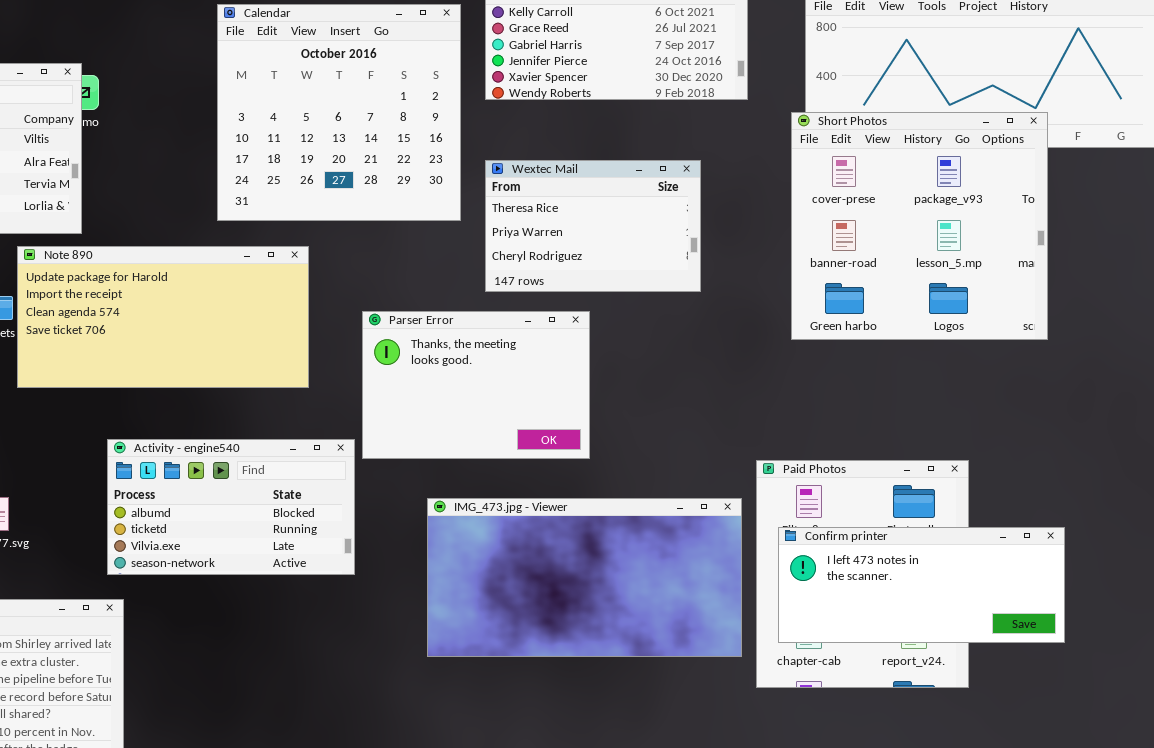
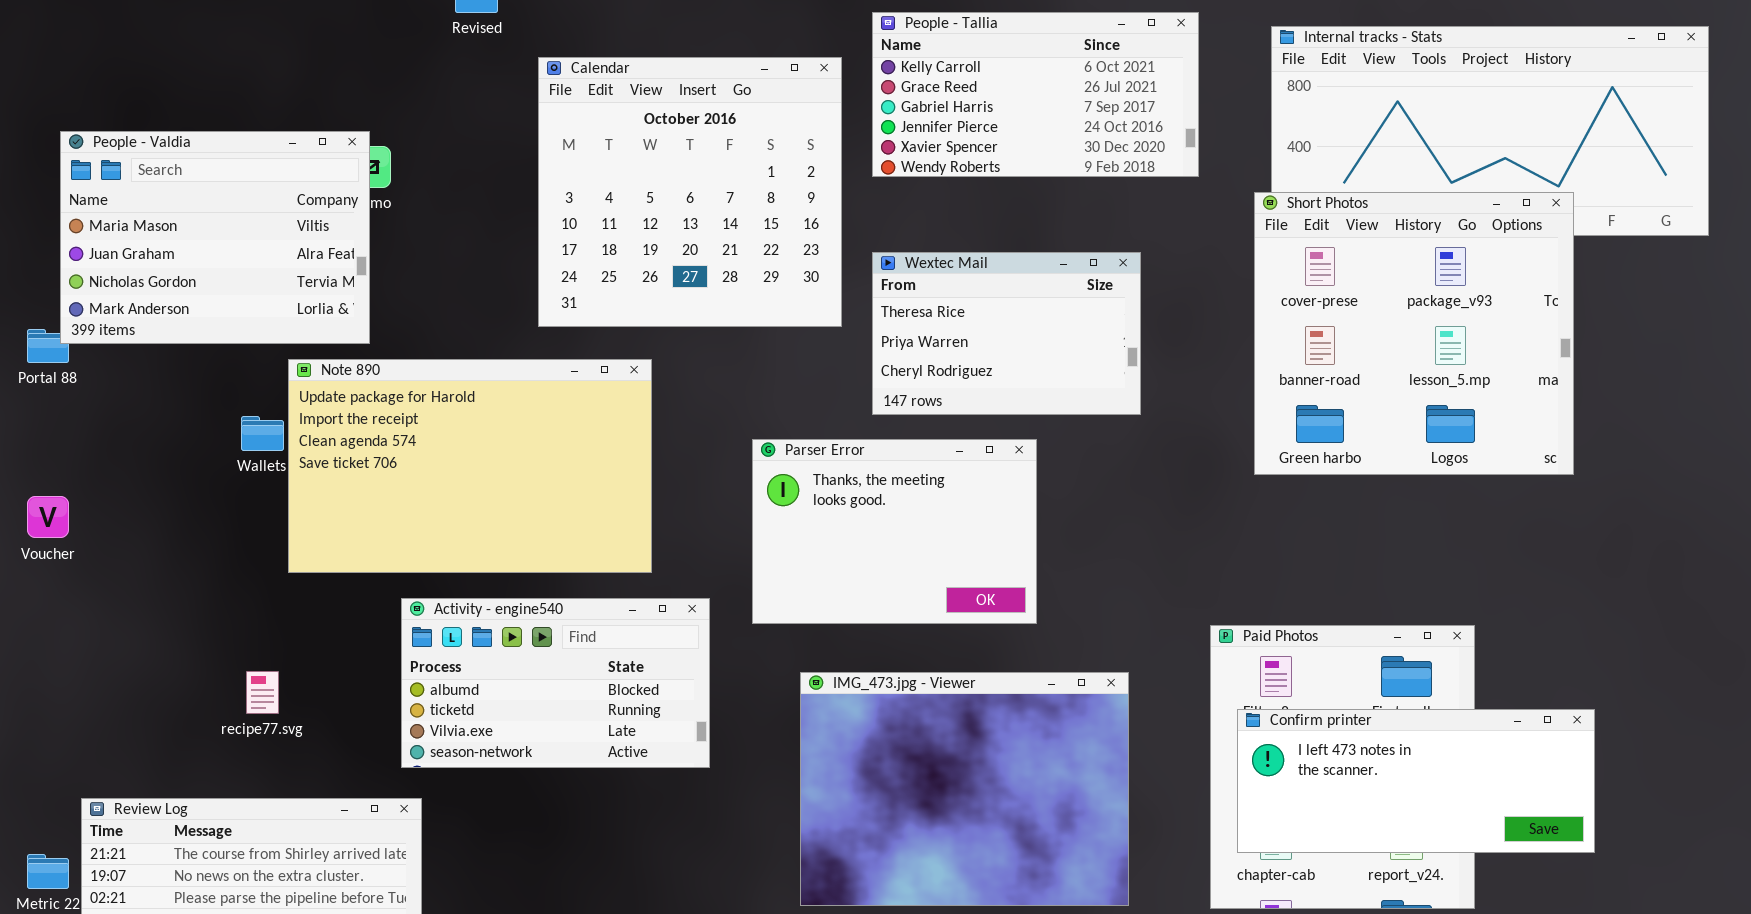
Note 890: [17,246,309,388] -> [288,359,652,573], resized
Parser Error: [362,311,590,459] -> [752,439,1037,624], moved
IMG_473.jpg - Viewer: [427,498,742,657] -> [800,672,1129,906], resized

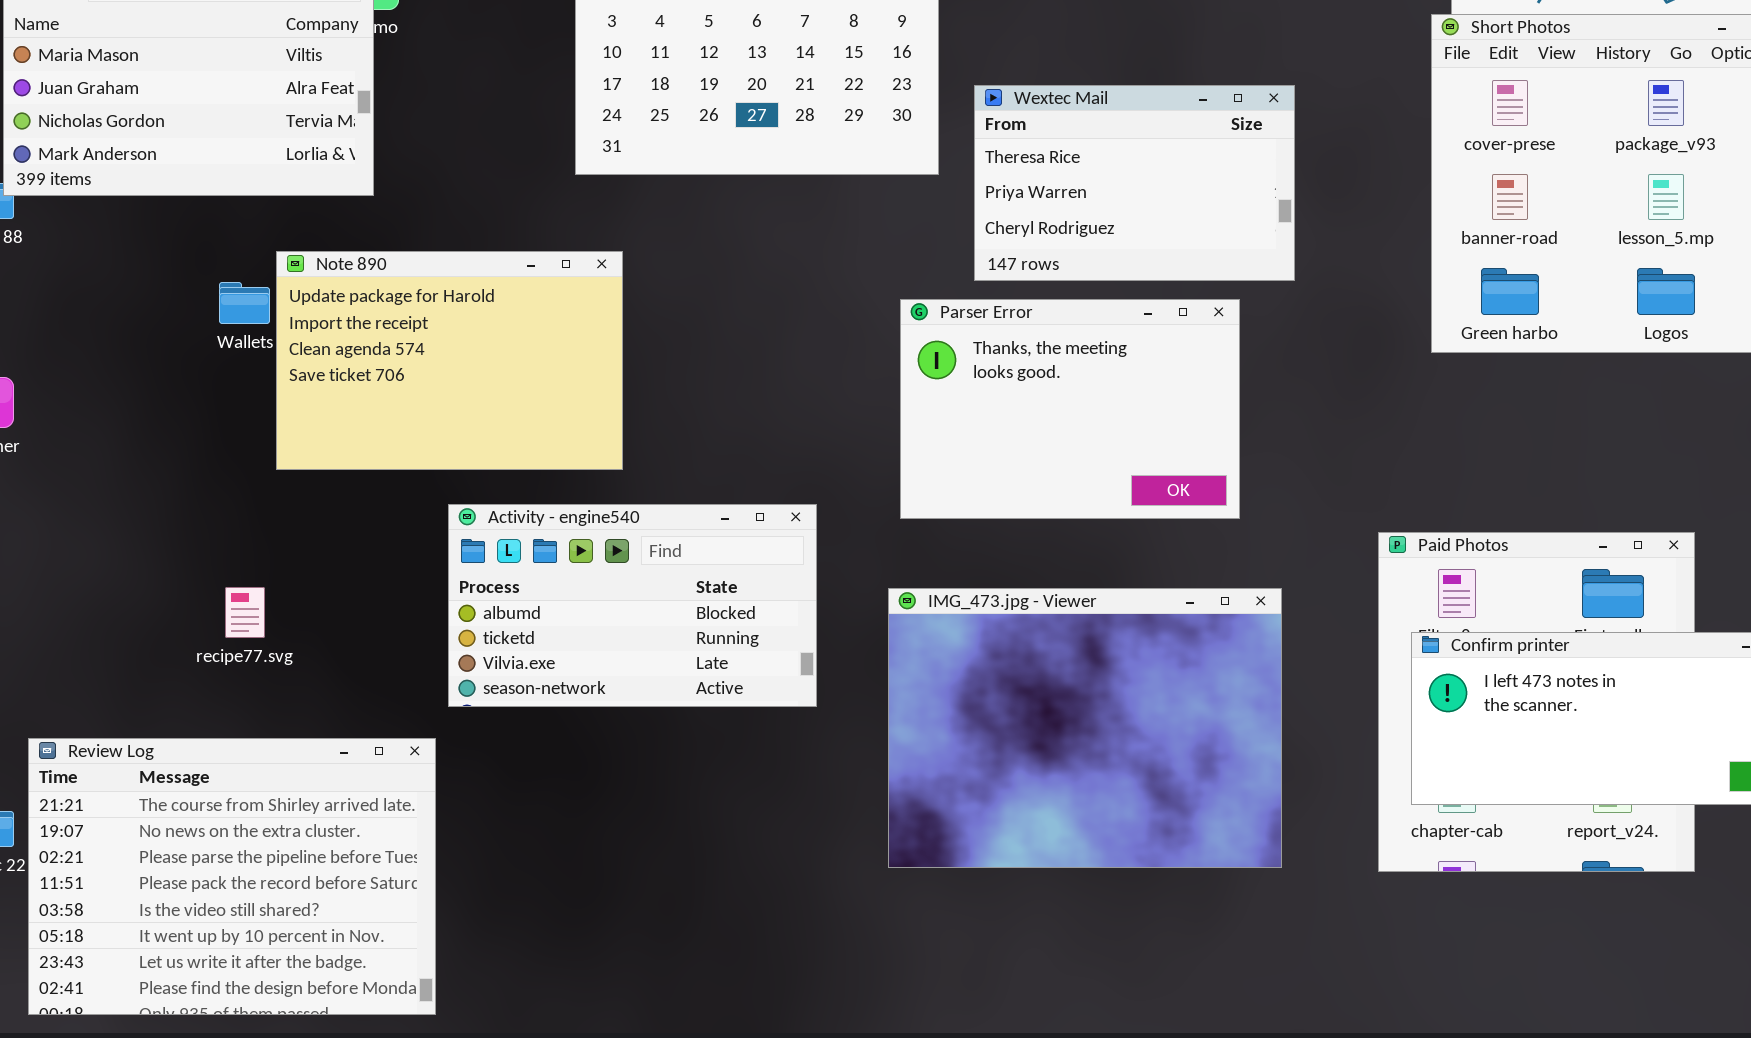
Note 890: [288,359,652,573] -> [276,251,623,470], resized
Parser Error: [752,439,1037,624] -> [900,299,1240,519], moved
Activity - engine540: [401,598,710,768] -> [448,504,817,707], moved

